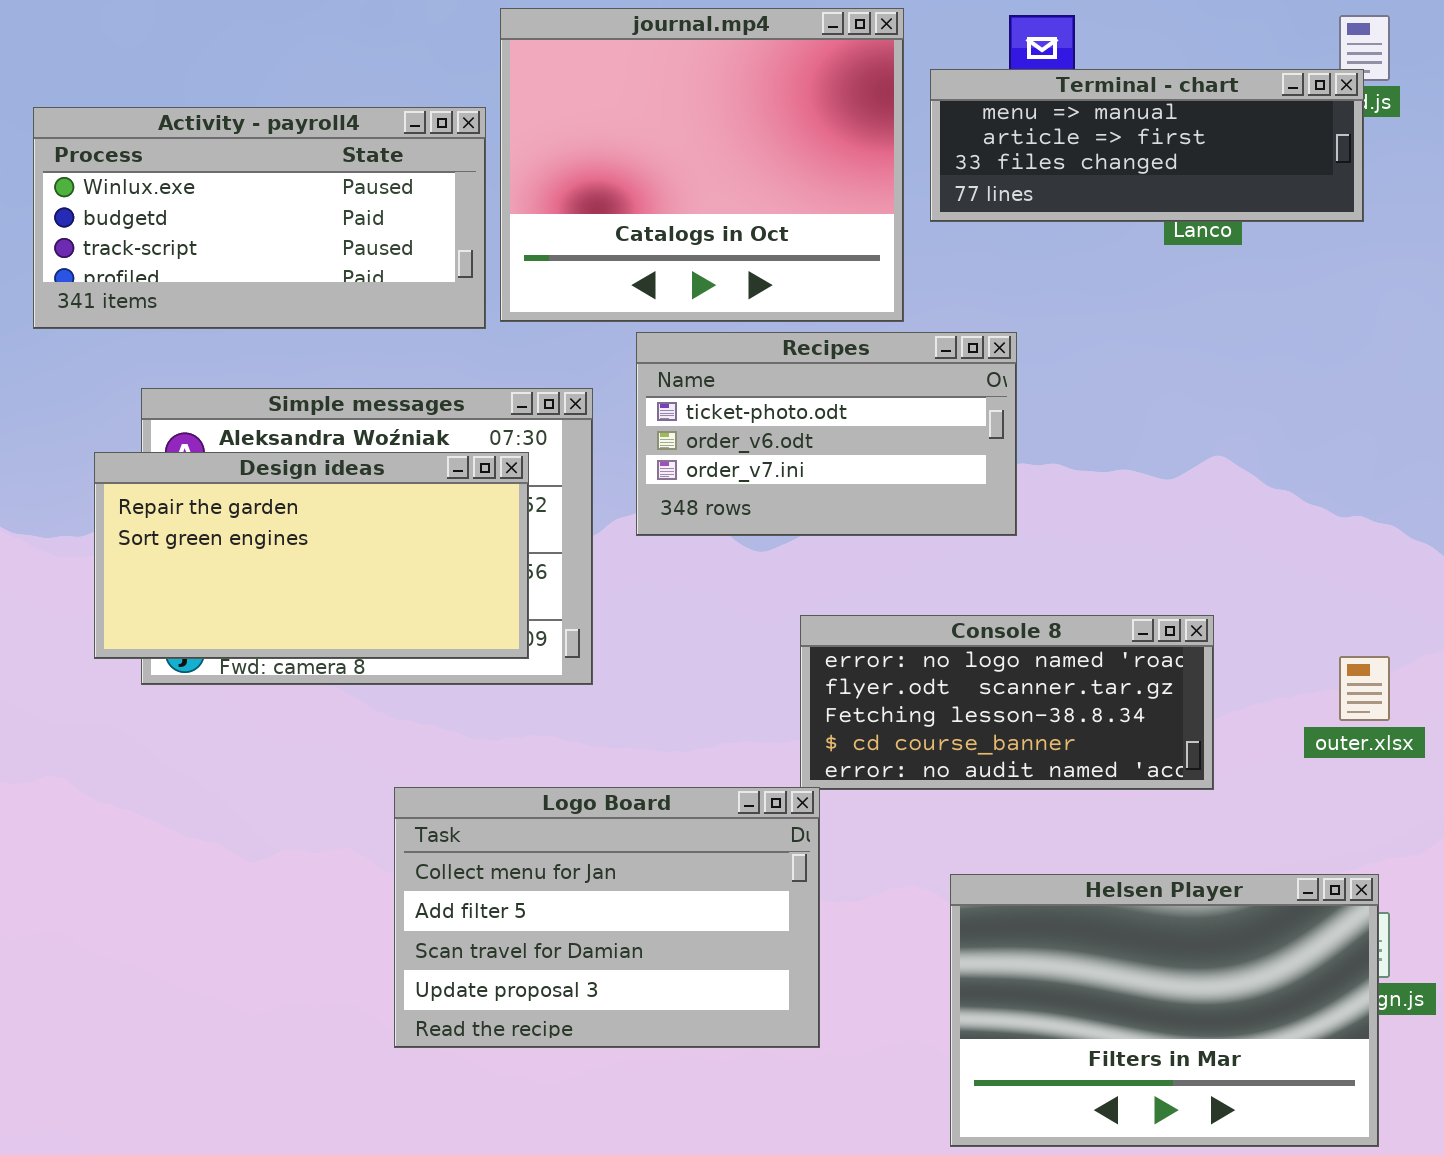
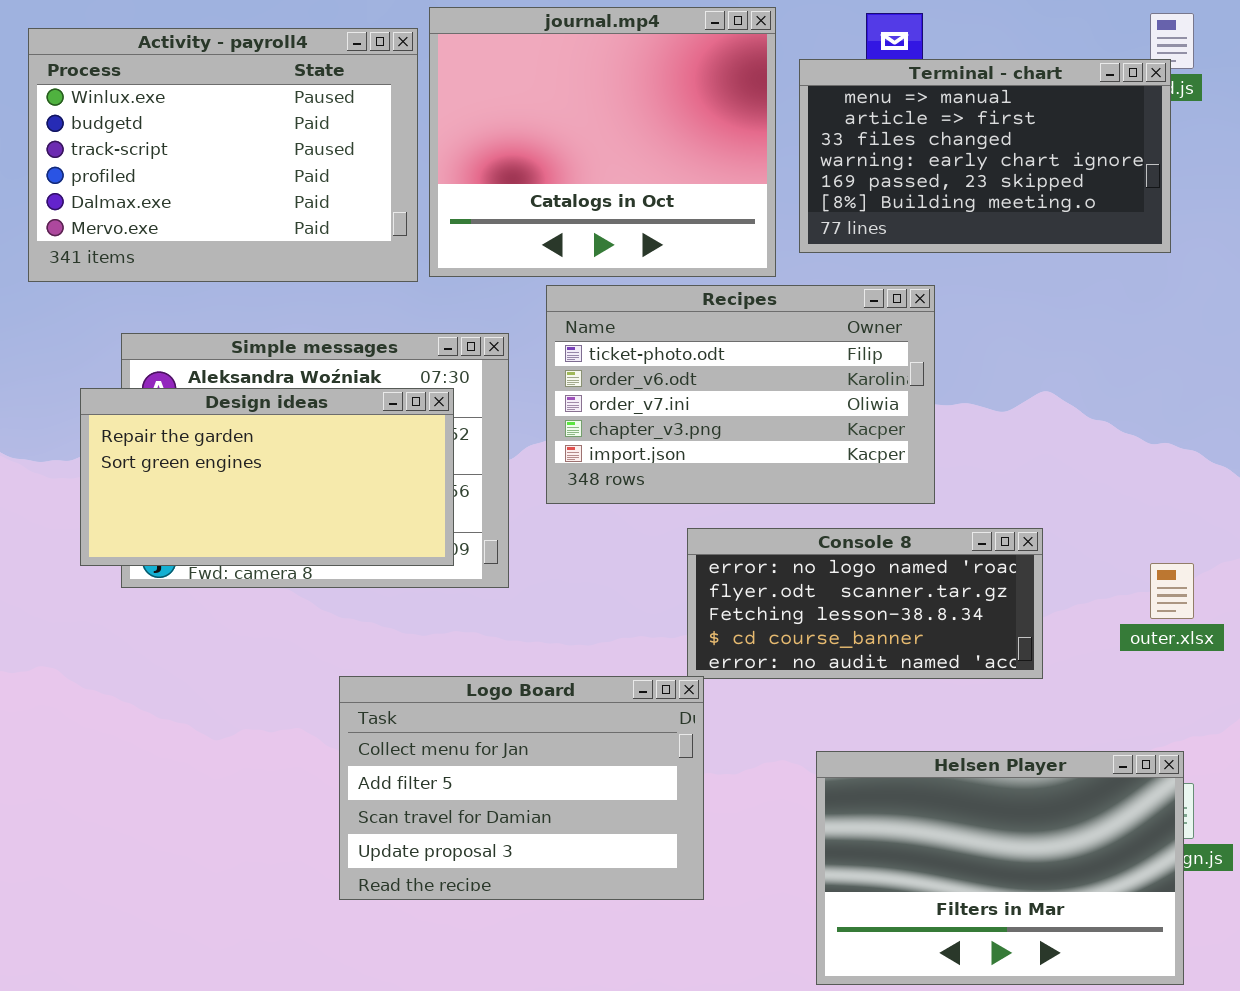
Terminal - chart: [930,69,1364,222] -> [799,59,1171,253], resized
Activity - payroll4: [33,107,486,329] -> [28,28,418,282], resized
Recipes: [636,332,1017,536] -> [546,285,935,504], resized

